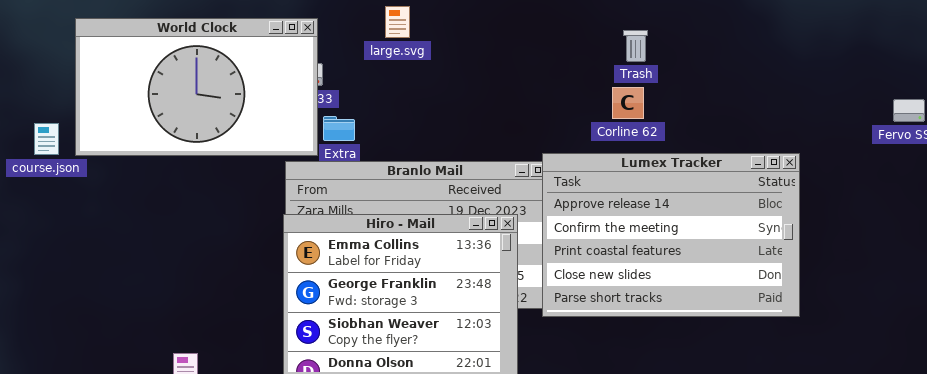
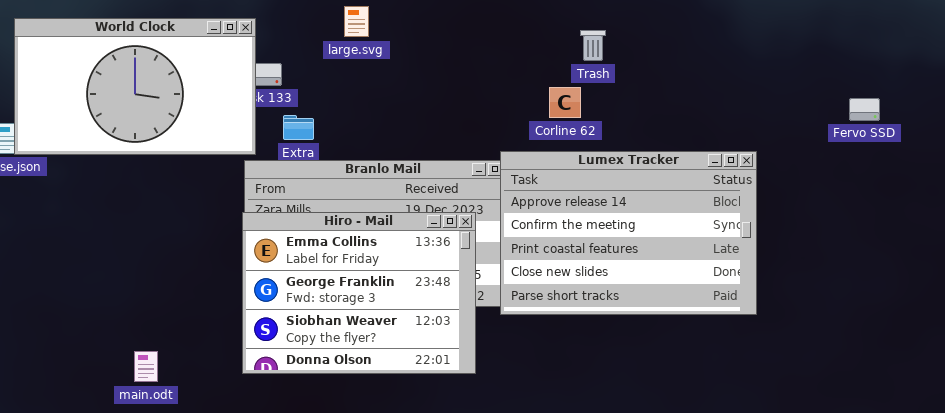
World Clock: [75,18,318,156] -> [14,18,256,155], moved
Corline 62: [612,87,644,119] -> [549,87,581,118], moved

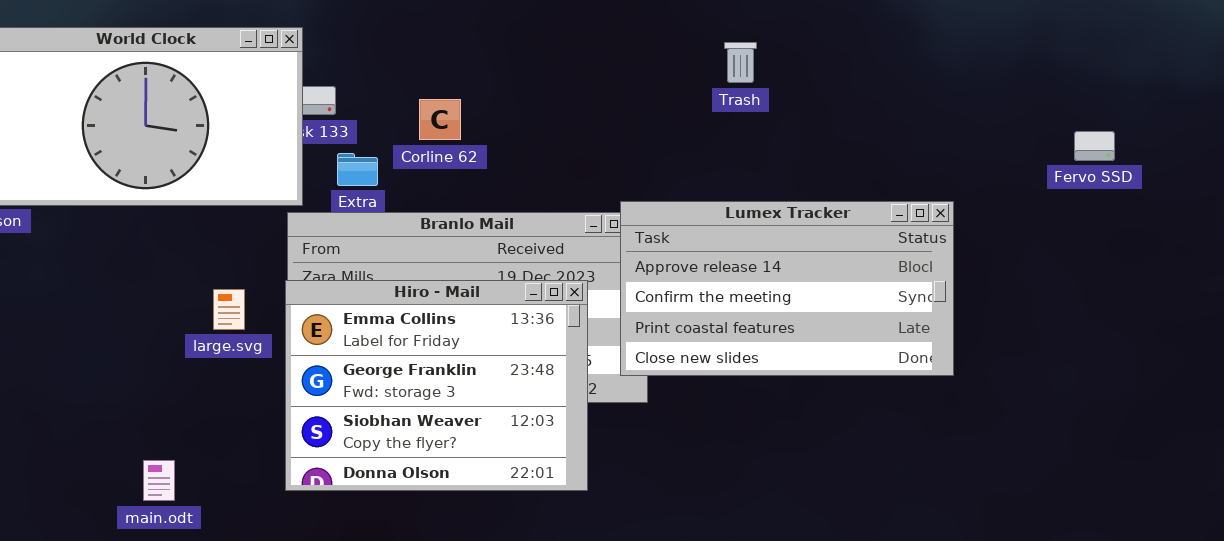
large.svg: [344,6,369,37] -> [213,289,245,330], moved
Corline 62: [549,87,581,118] -> [419,99,461,140], moved
Lumex Tracker: [500,151,757,315] -> [620,201,954,376], resized

